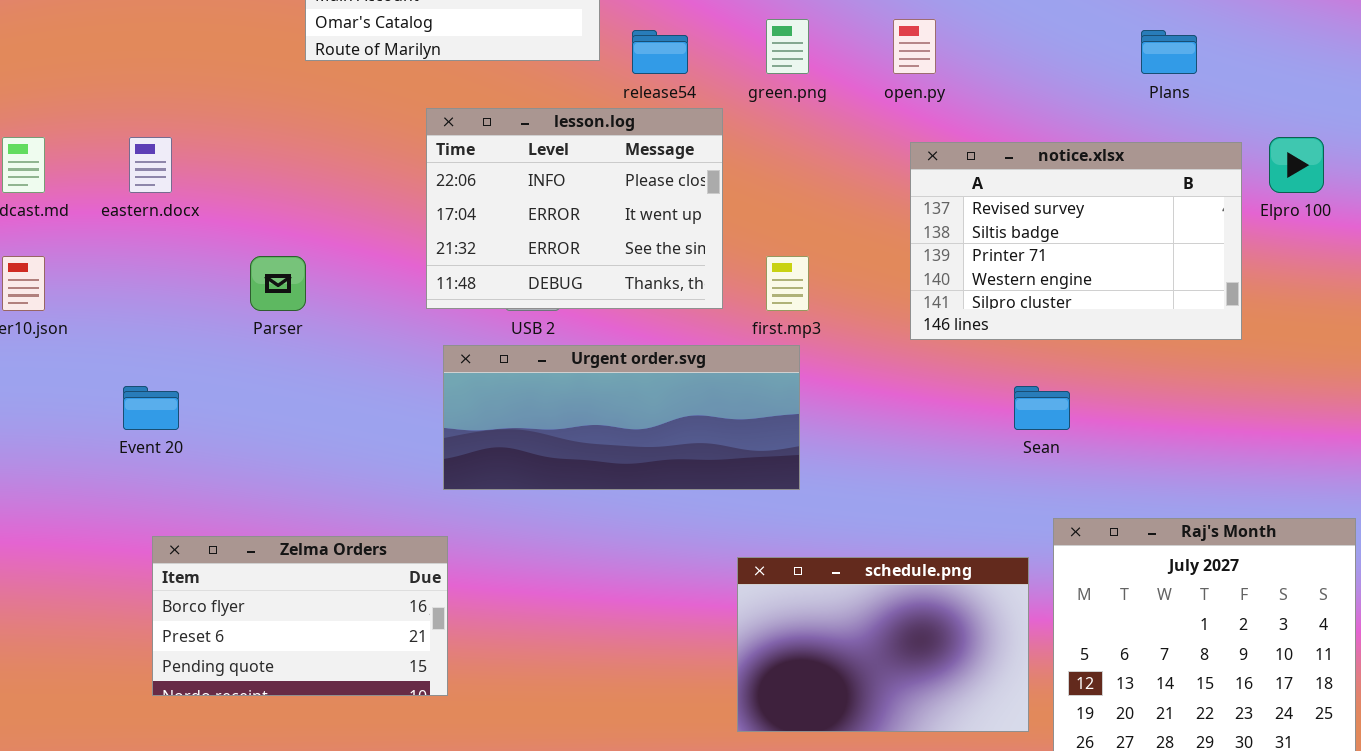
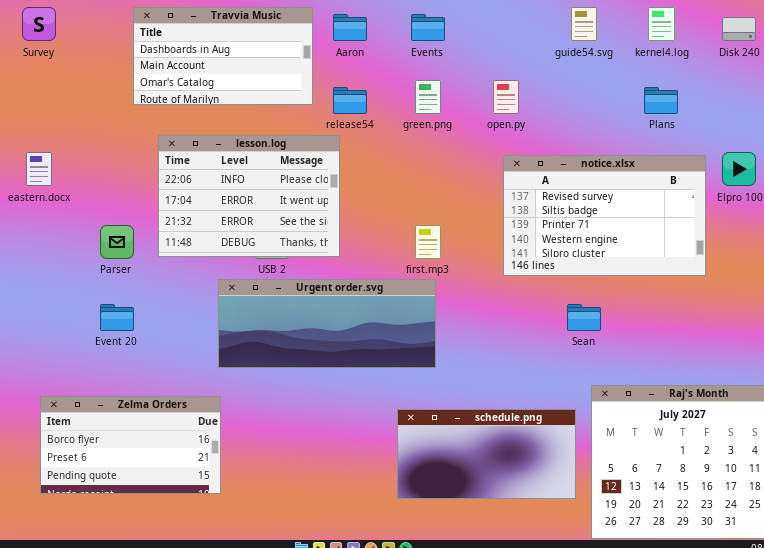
lesson.log: [426,108,723,309] -> [158,135,340,257], moved
Event 20: [123,386,179,430] -> [100,304,134,331], moved
schedule.png: [737,557,1029,732] -> [397,409,576,499], resized

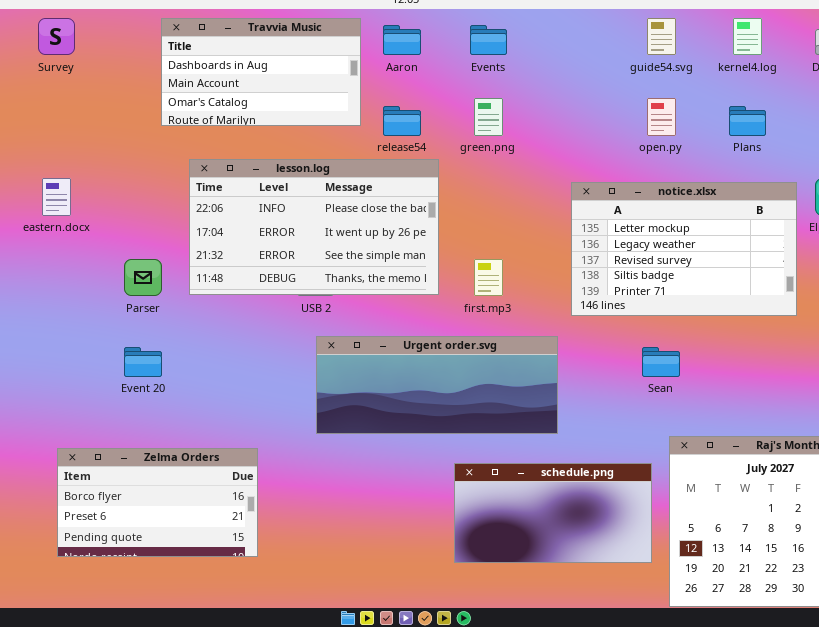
open.py: [493,80,519,114] -> [647,98,676,136], moved
lesson.log: [158,135,340,257] -> [189,159,439,295], resized
notice.xlsx: [503,155,706,276] -> [571,182,797,316], scrolled up 2 rows
Urgent order.svg: [218,279,436,368] -> [316,336,558,434], moved

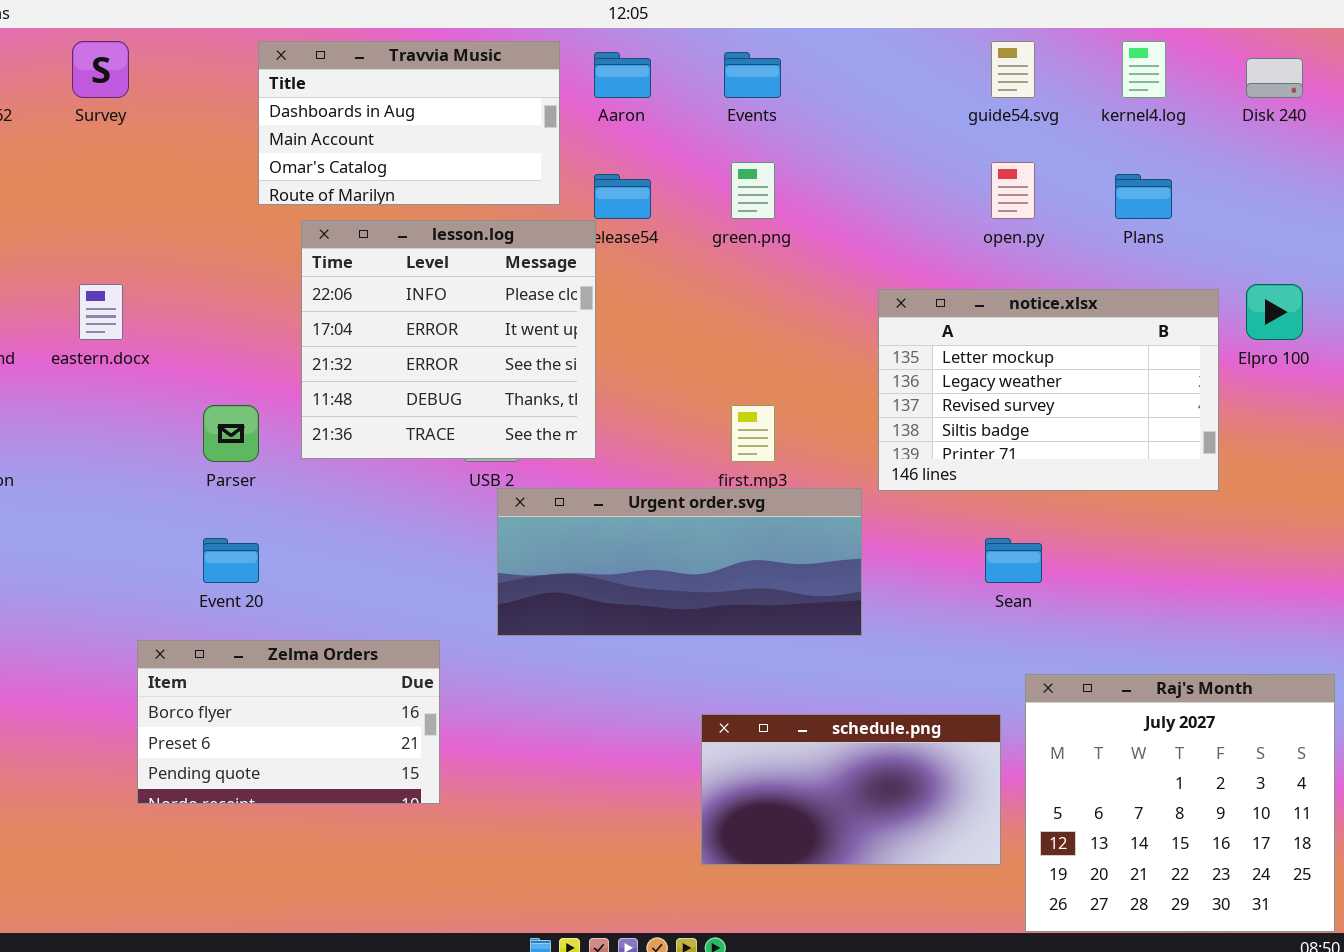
lesson.log: [189,159,439,295] -> [301,220,596,459], resized
Urgent order.svg: [316,336,558,434] -> [497,488,862,636], moved
Zelma Orders: [57,448,258,557] -> [137,640,440,804], moved

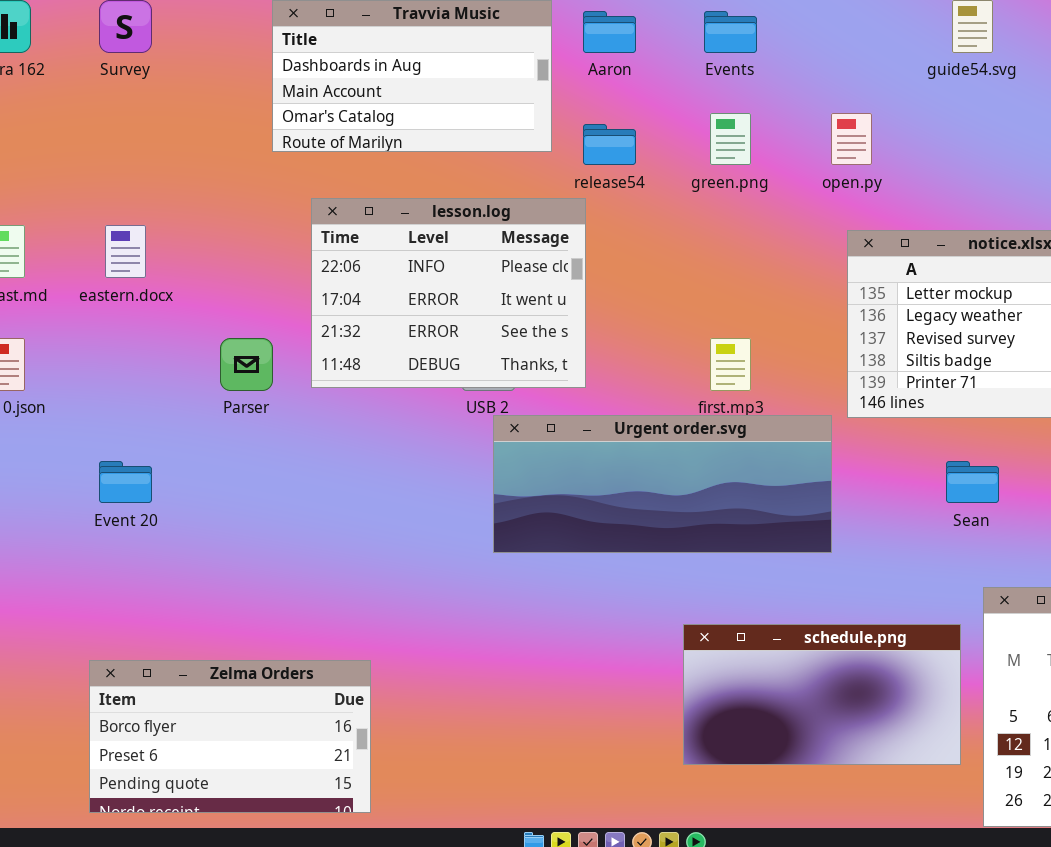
open.py: [991,162,1035,219] -> [831,113,872,165], moved
lesson.log: [301,220,596,459] -> [311,198,586,388], resized
Event 20: [203,538,259,583] -> [99,461,152,503], moved
Zelma Orders: [137,640,440,804] -> [89,660,371,813], moved

